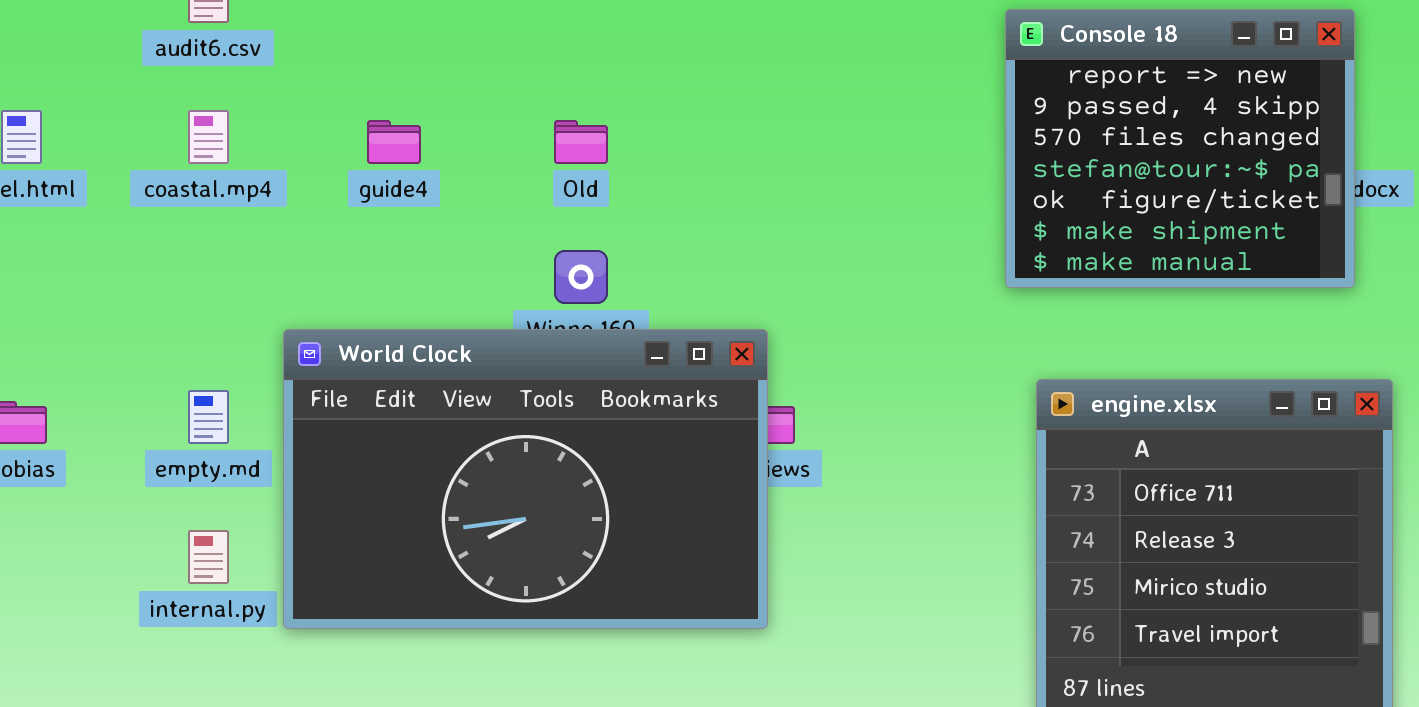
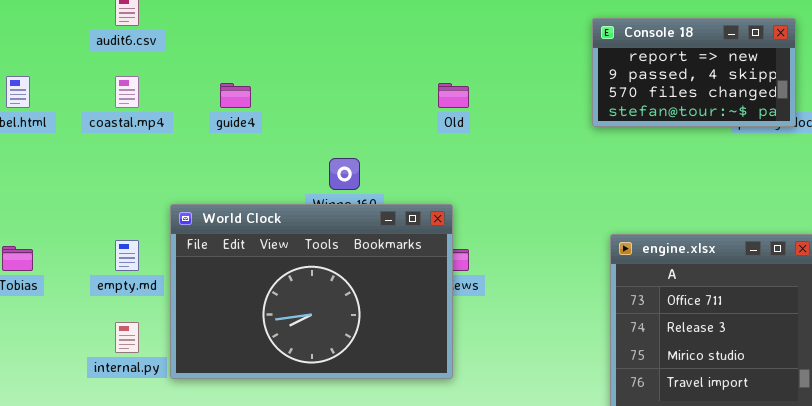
Console 18: [1005,9,1355,288] -> [592,18,796,127], resized
Old: [554,120,608,164] -> [438,83,469,108], moved

